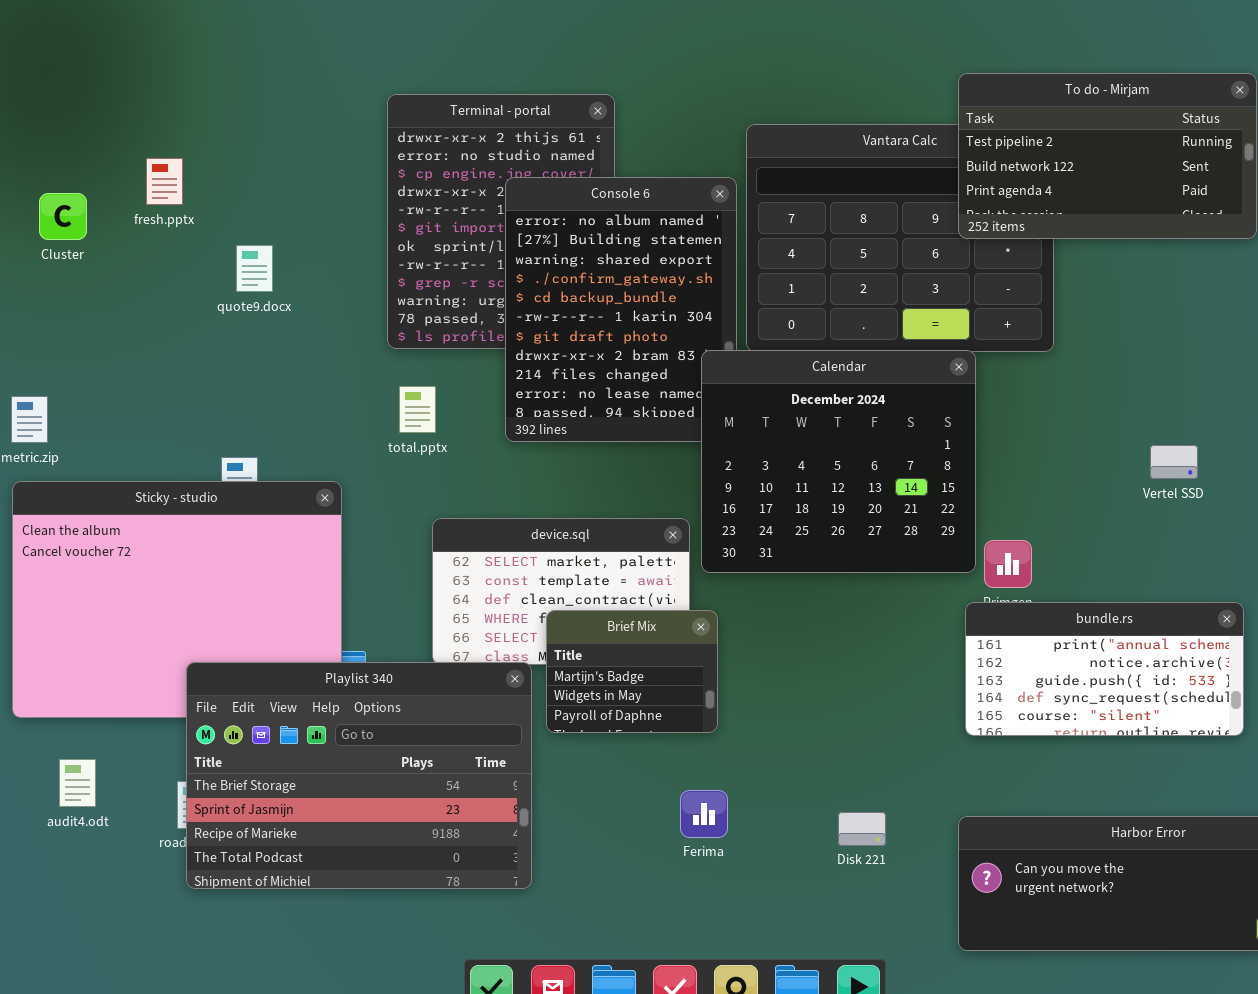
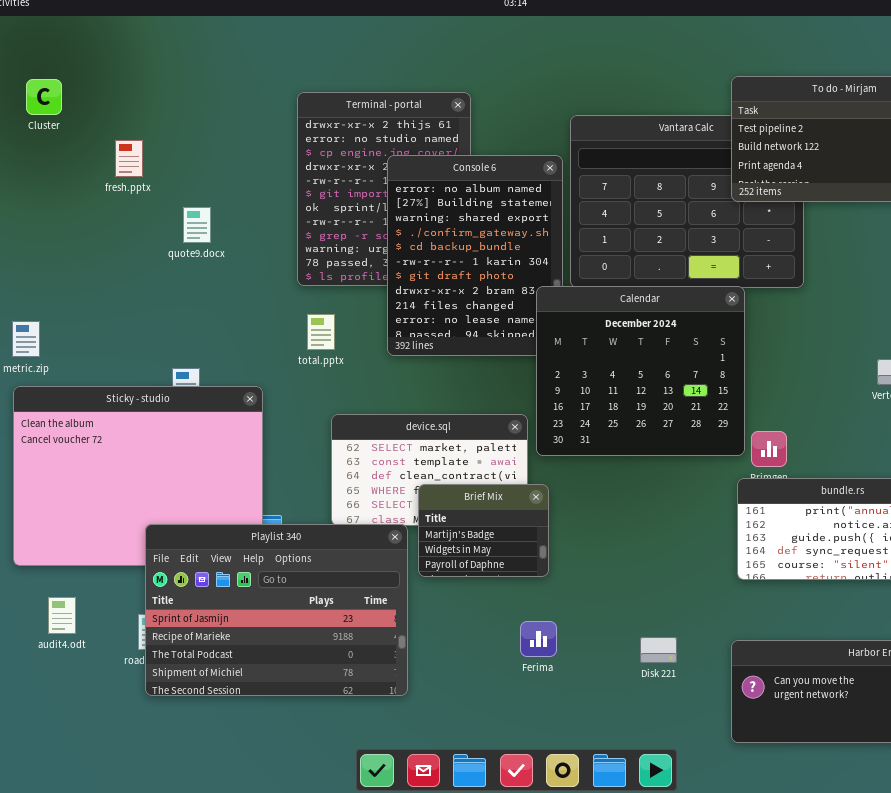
Cluster: [39,193,87,240] -> [26,79,62,115], moved
Playlist 340: [186,662,532,889] -> [145,524,408,696], scrolled down 1 row

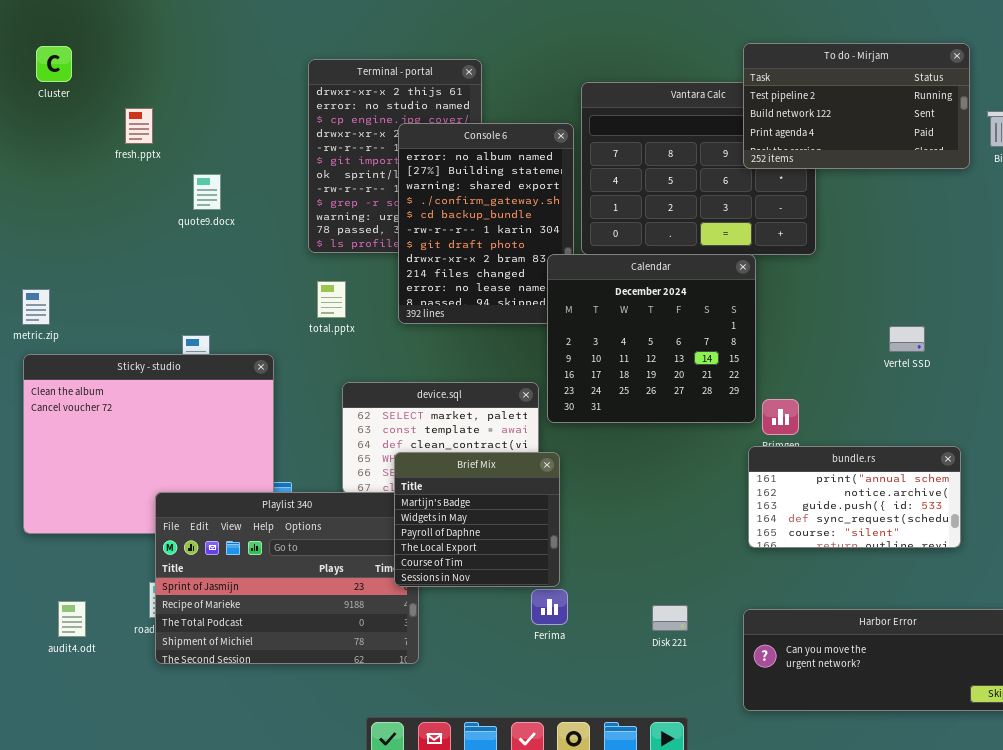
Brief Mix: [418,484,549,577] -> [394,452,560,587], resized
audit4.odt: [48,597,76,634] -> [58,601,86,637], moved

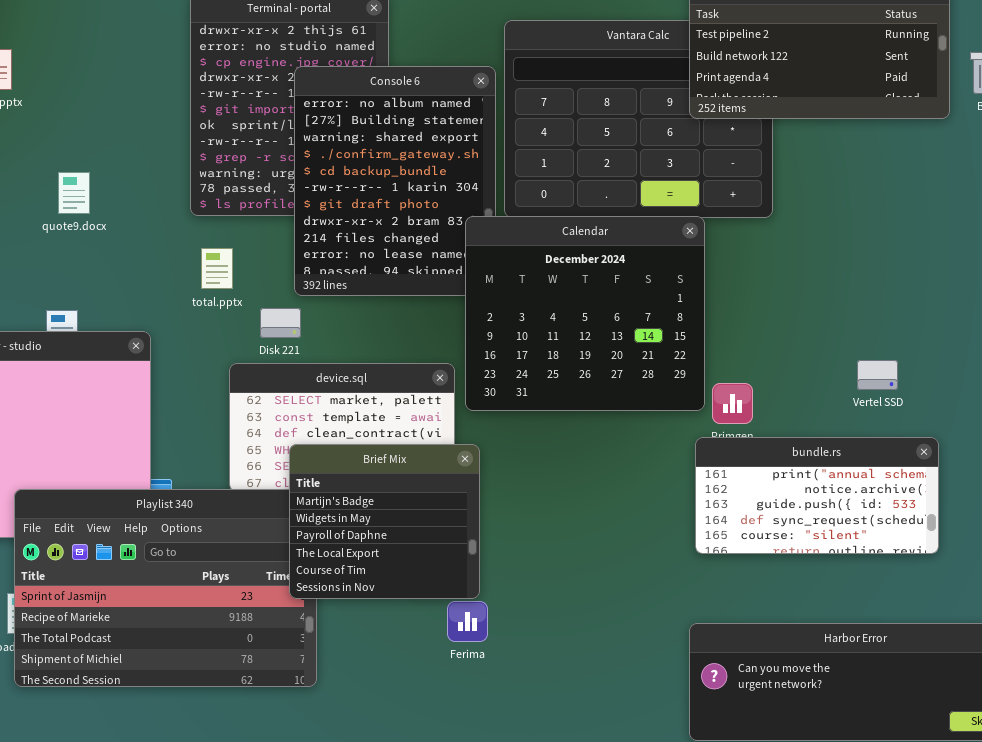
quote9.docx: [193,174,221,210] -> [58,172,90,214], moved
Vertel SSD: [889,326,925,352] -> [857,360,898,390], moved
Disk 221: [652,605,688,631] -> [260,308,301,338], moved

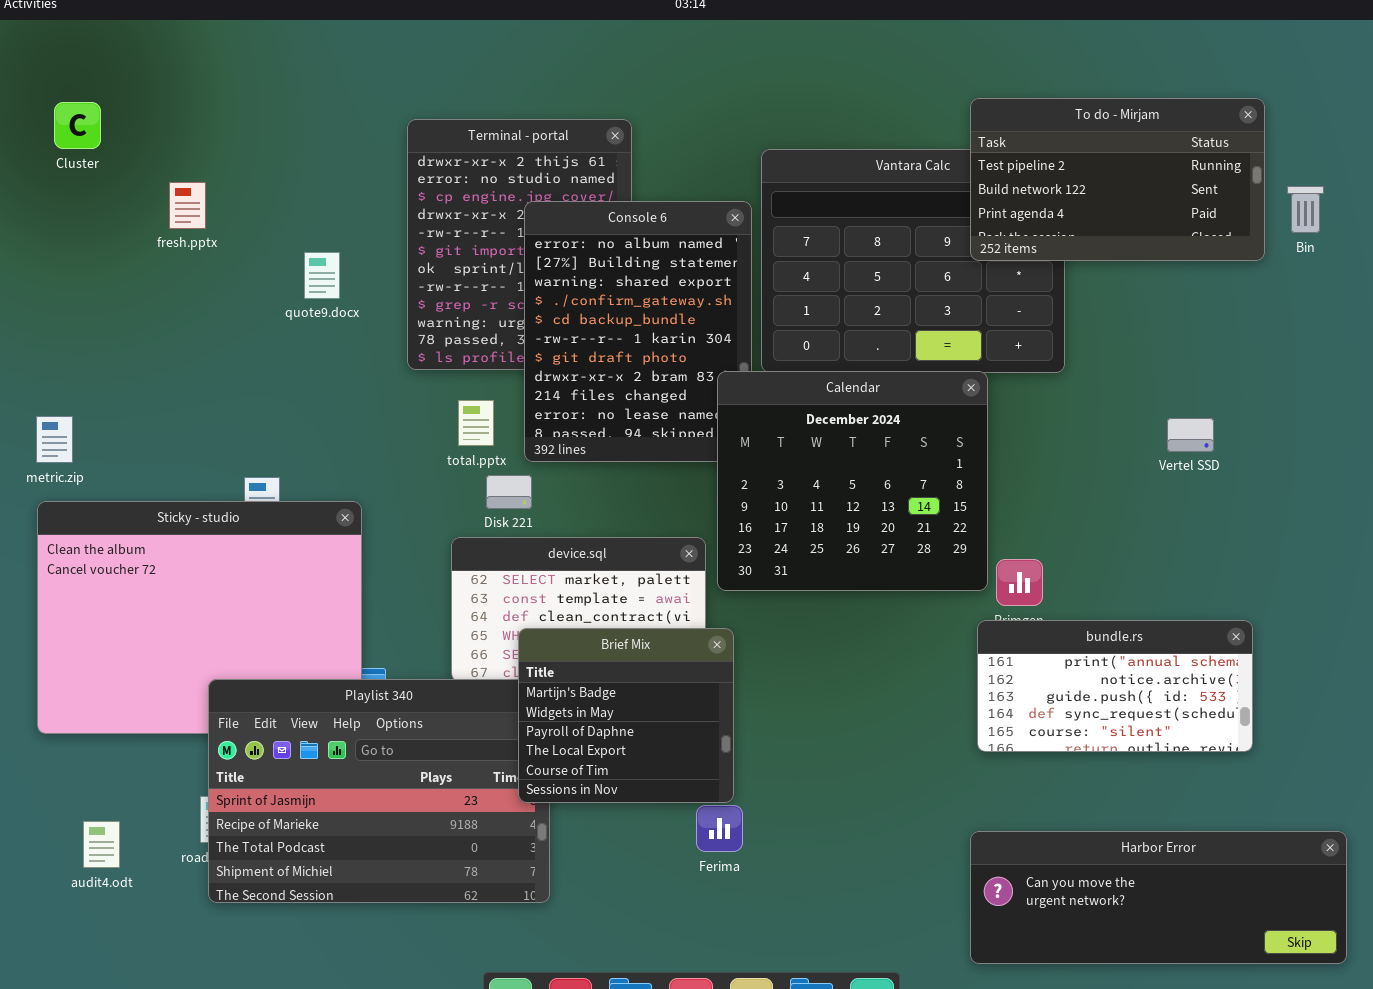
quote9.docx: [58,172,90,214] -> [304,252,340,299], moved
total.pptx: [201,248,233,289] -> [458,400,494,446], moved
Vertel SSD: [857,360,898,390] -> [1167,418,1214,452], moved

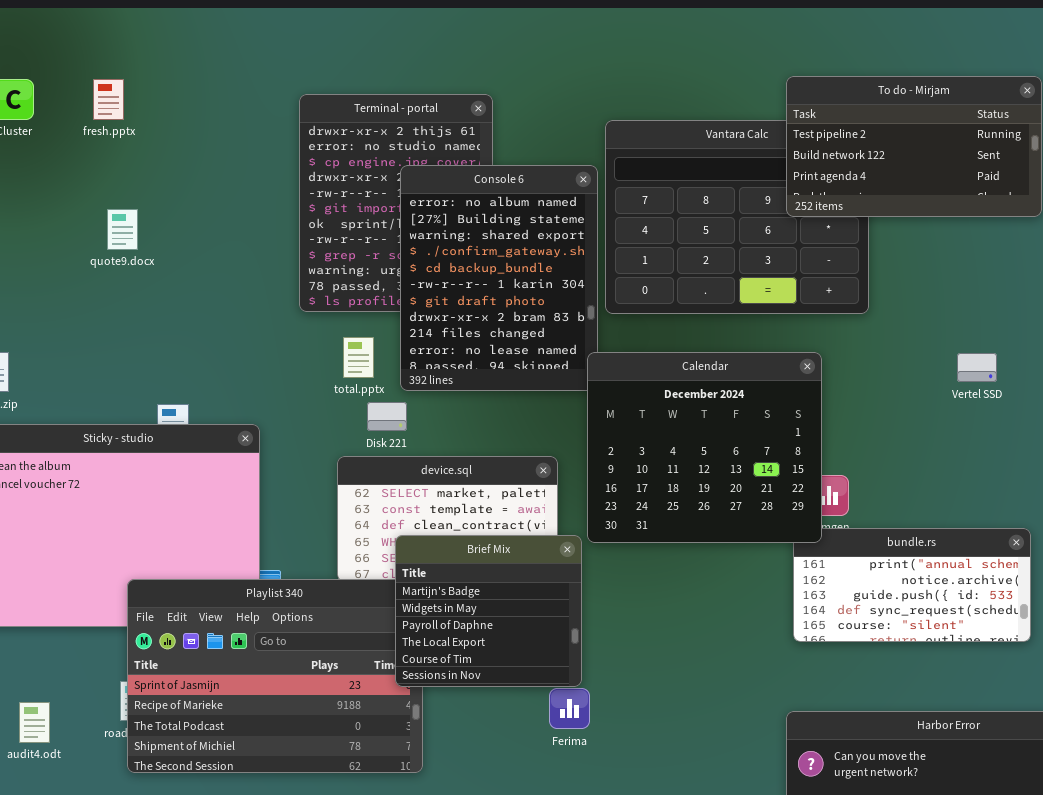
fresh.pptx: [169,182,206,229] -> [93,79,124,120], moved
quote9.docx: [304,252,340,299] -> [107,209,138,250], moved
Calendar: [717,371,988,591] -> [587,352,822,543], moved

